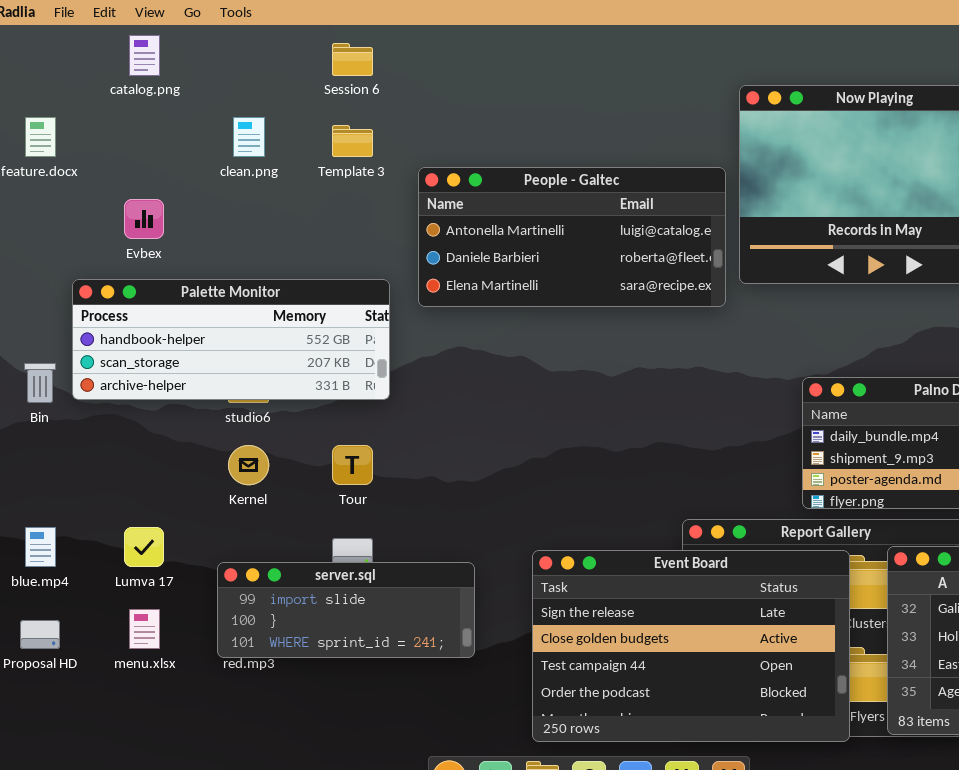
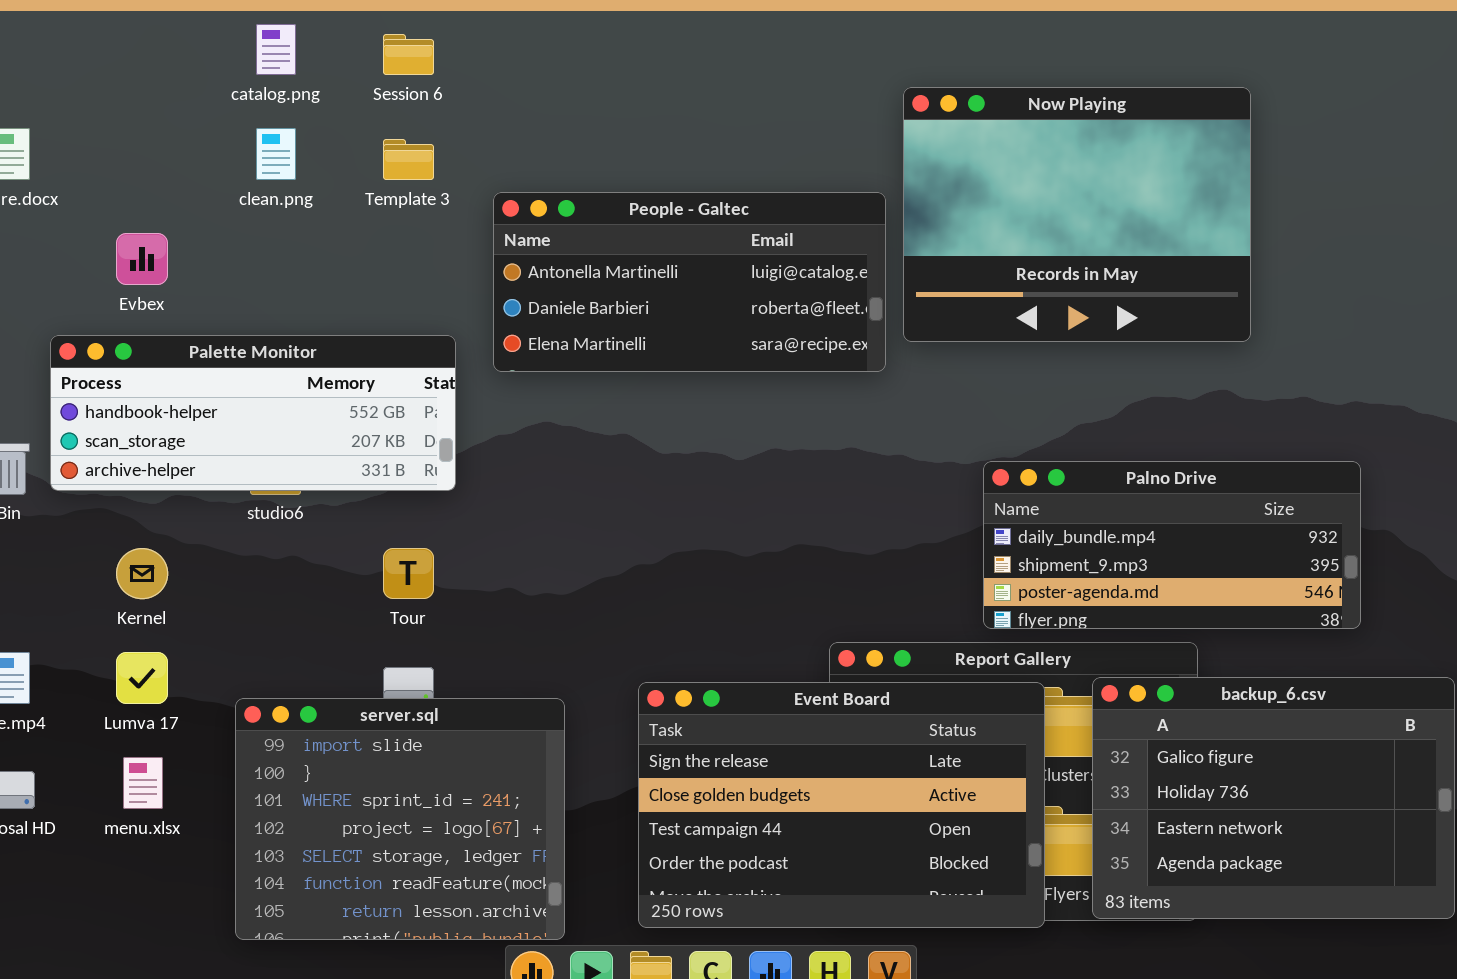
catalog.png: [129,35,160,76] -> [256,24,296,75], moved
Kernel: [228,445,269,485] -> [116,548,168,599], moved
server.sql: [217,562,475,658] -> [235,698,565,940], resized

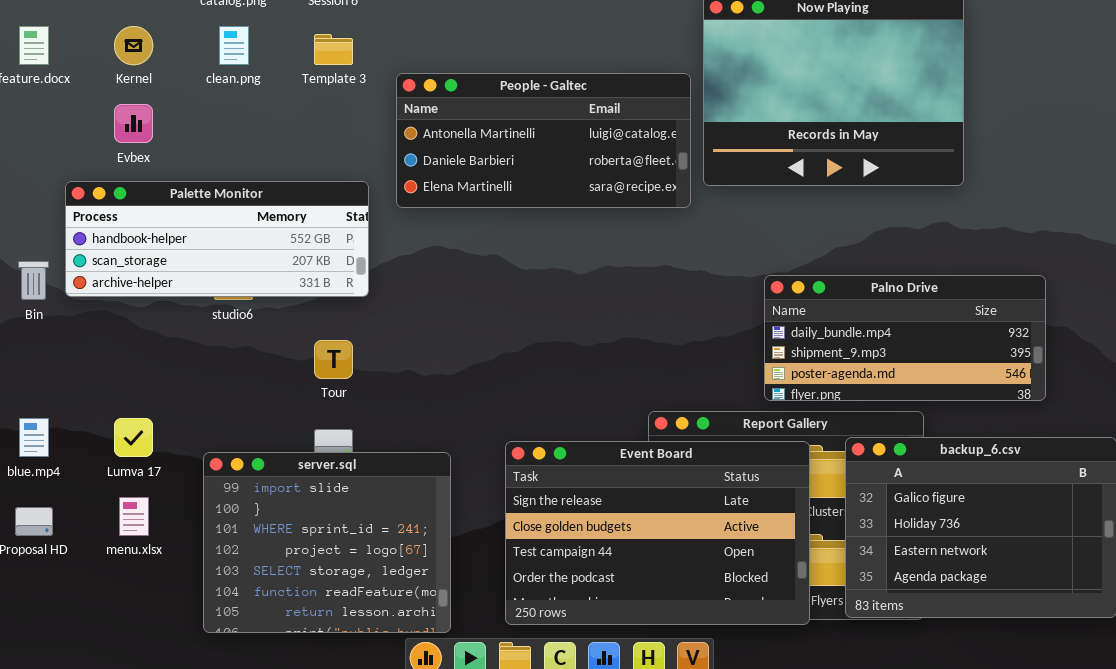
Kernel: [116,548,168,599] -> [114,26,153,65], moved

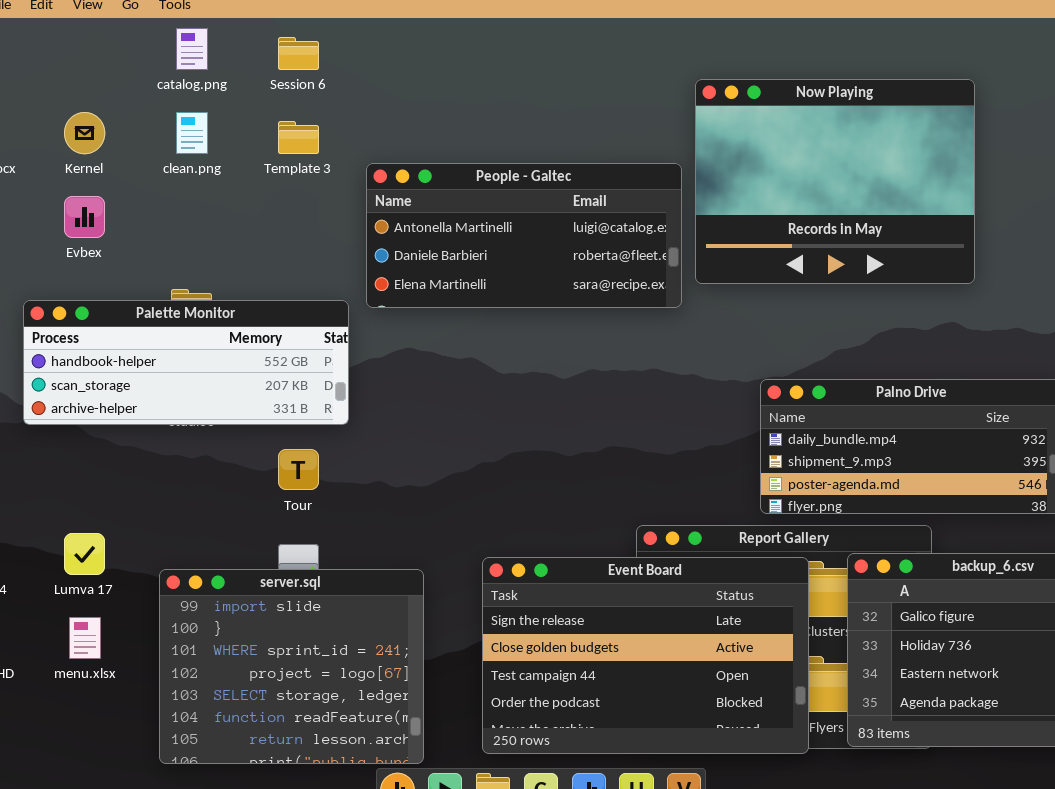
Palette Monitor: [65,181,369,297] -> [23,300,349,425], moved

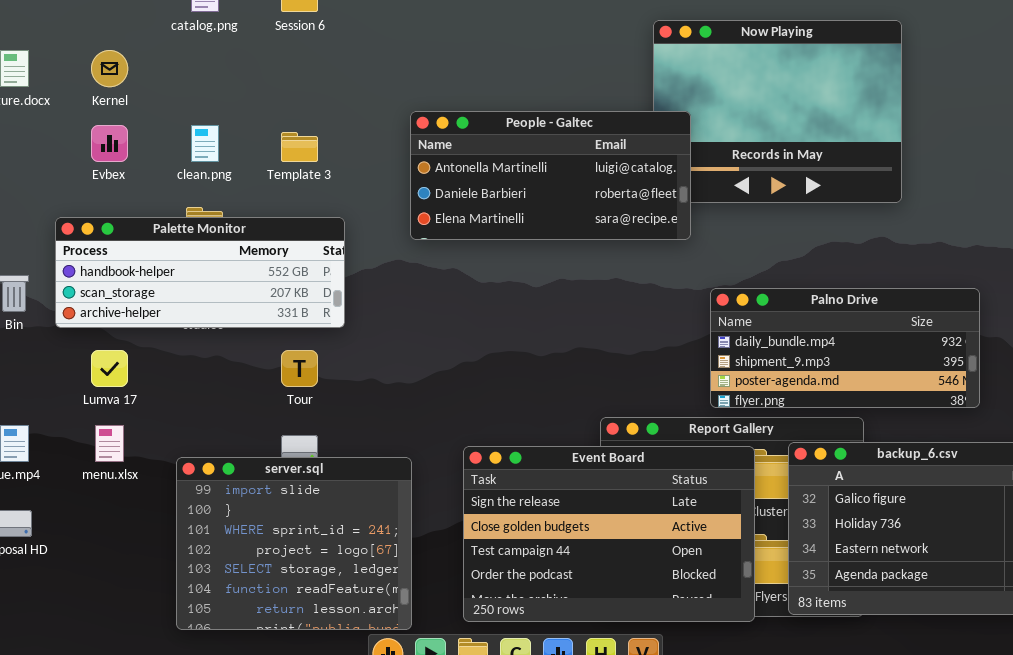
clean.png: [176,112,208,154] -> [191,125,219,162], moved
Template 3: [278,121,319,154] -> [281,132,318,162], moved
People - Galtec: [366,163,682,308] -> [410,111,691,240], moved
Lumva 17: [64,533,105,575] -> [91,350,128,387], moved
menu.xlsx: [69,617,101,659] -> [95,425,124,462], moved

